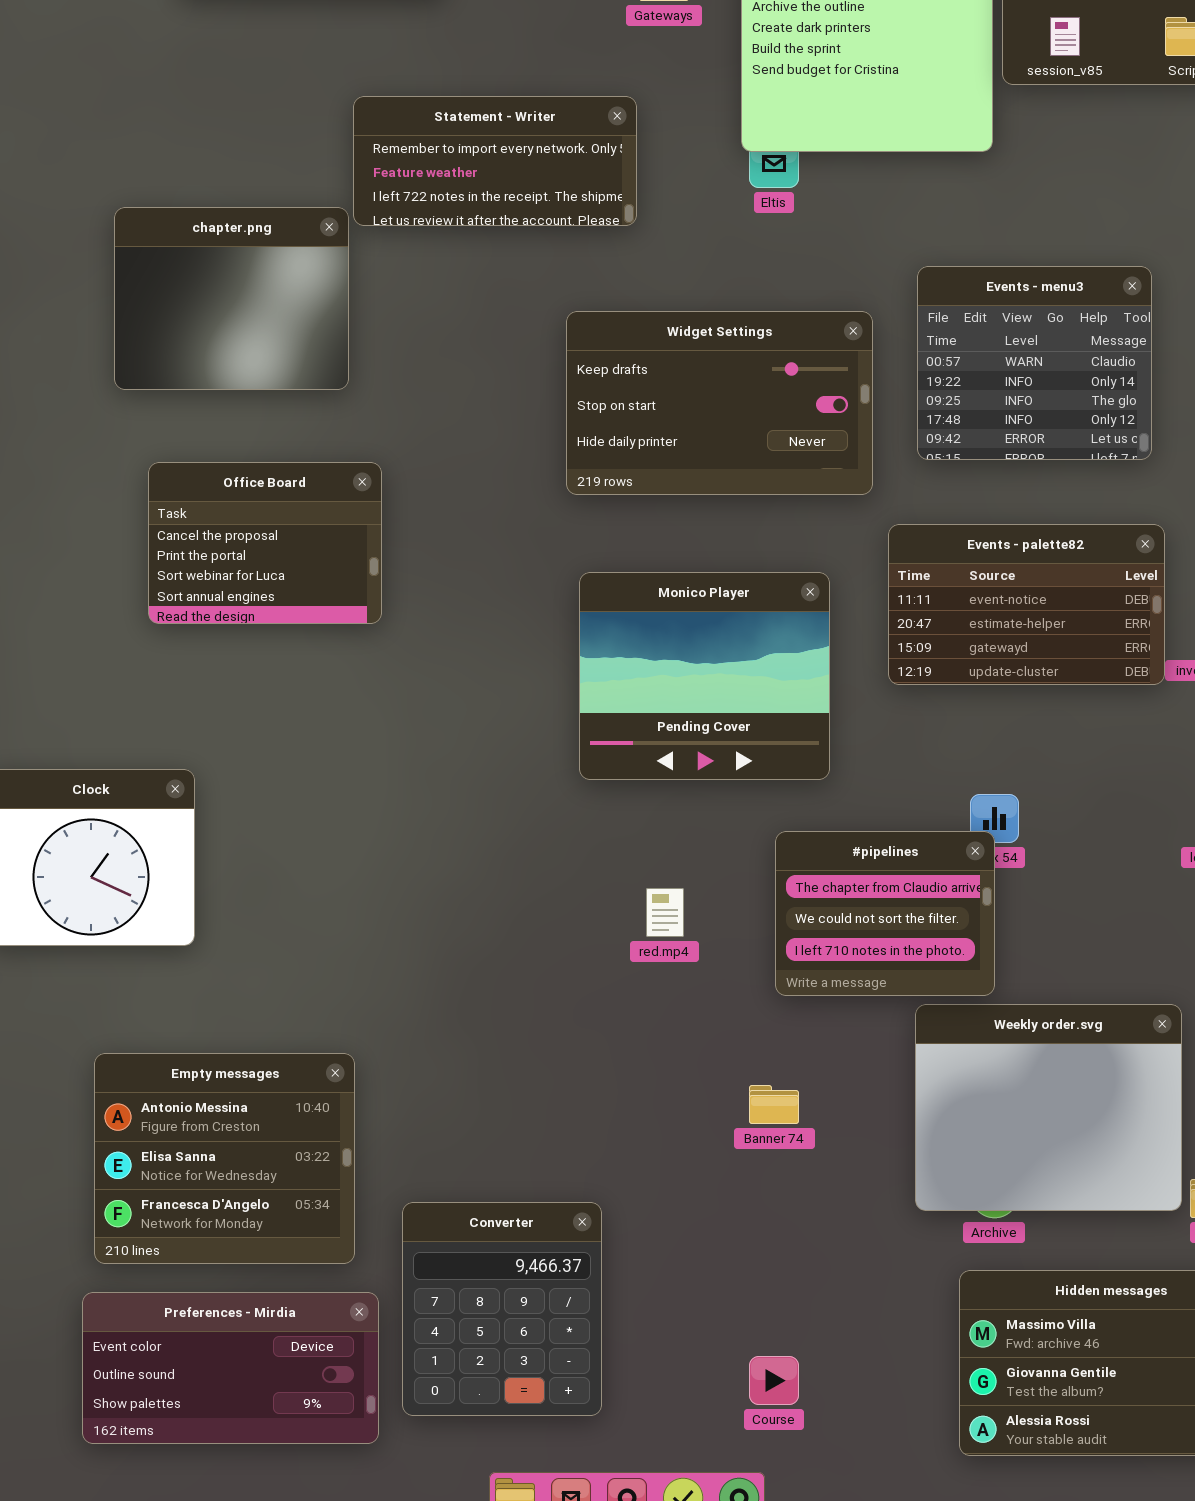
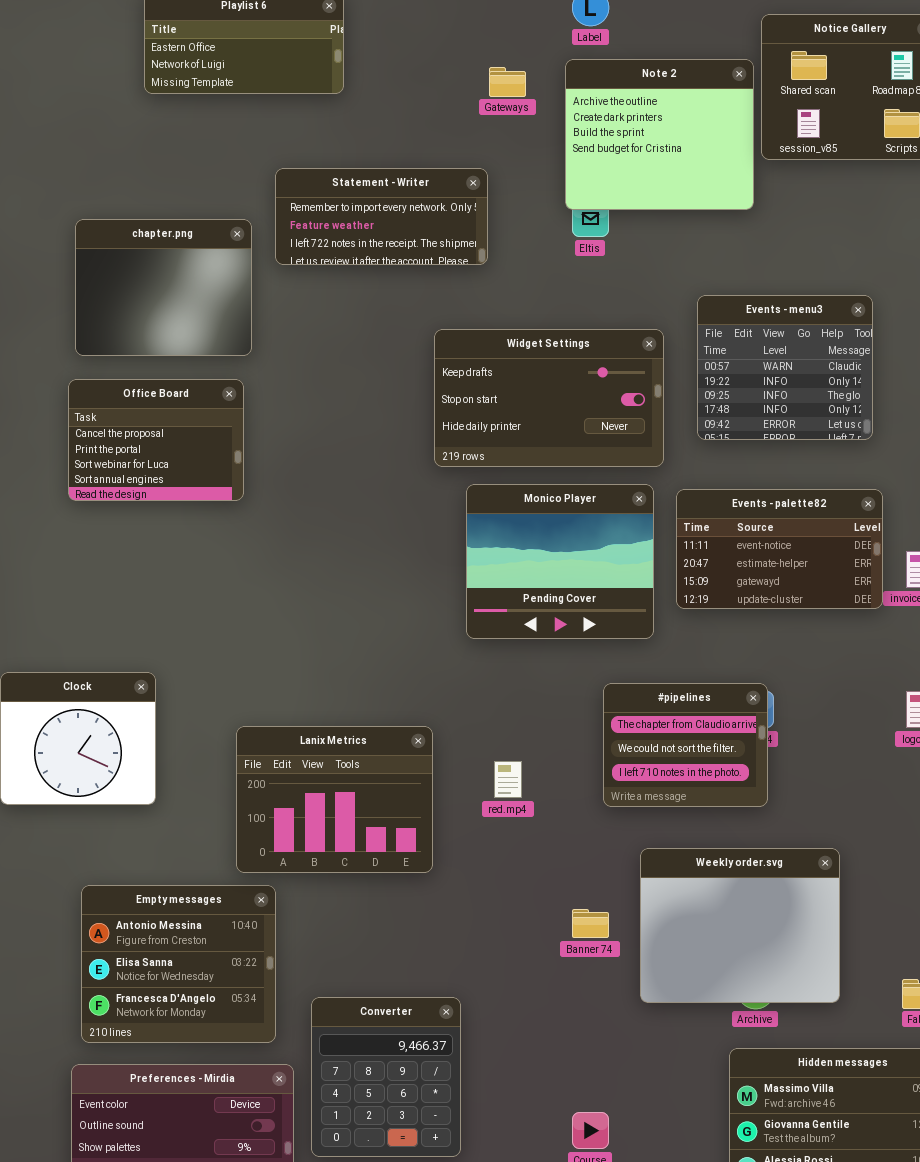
chapter.png: [114,207,349,390] -> [75,219,252,356], moved
Office Board: [148,462,382,624] -> [68,379,244,501], moved
Monico Player: [579,572,830,780] -> [466,484,654,639], moved
#pipelines: [775,831,995,996] -> [603,683,768,807], moved
Lanix Metrics: none -> [236,726,433,873], opened
Weekly order.svg: [915,1004,1182,1211] -> [640,848,840,1003], moved

